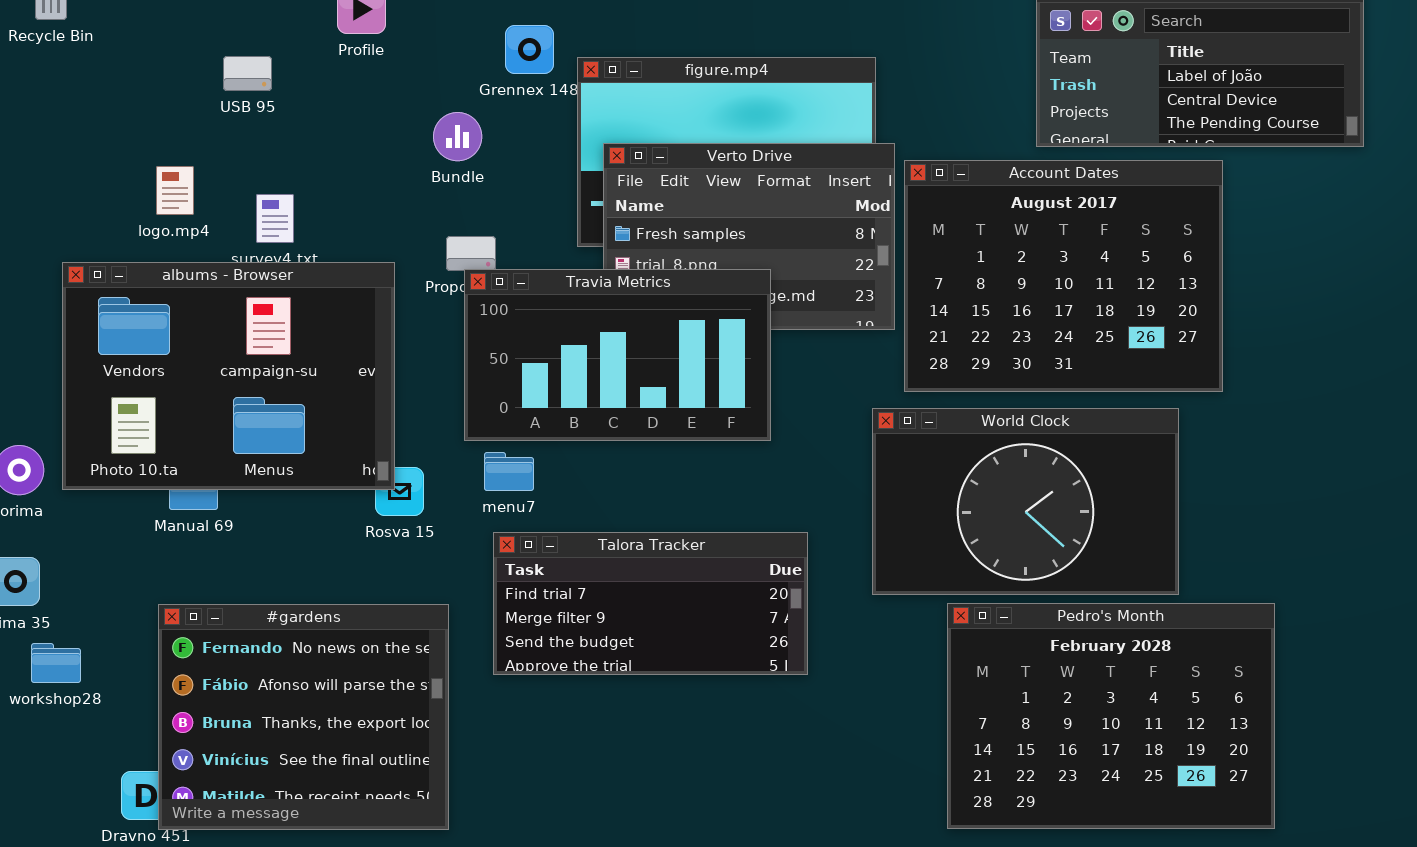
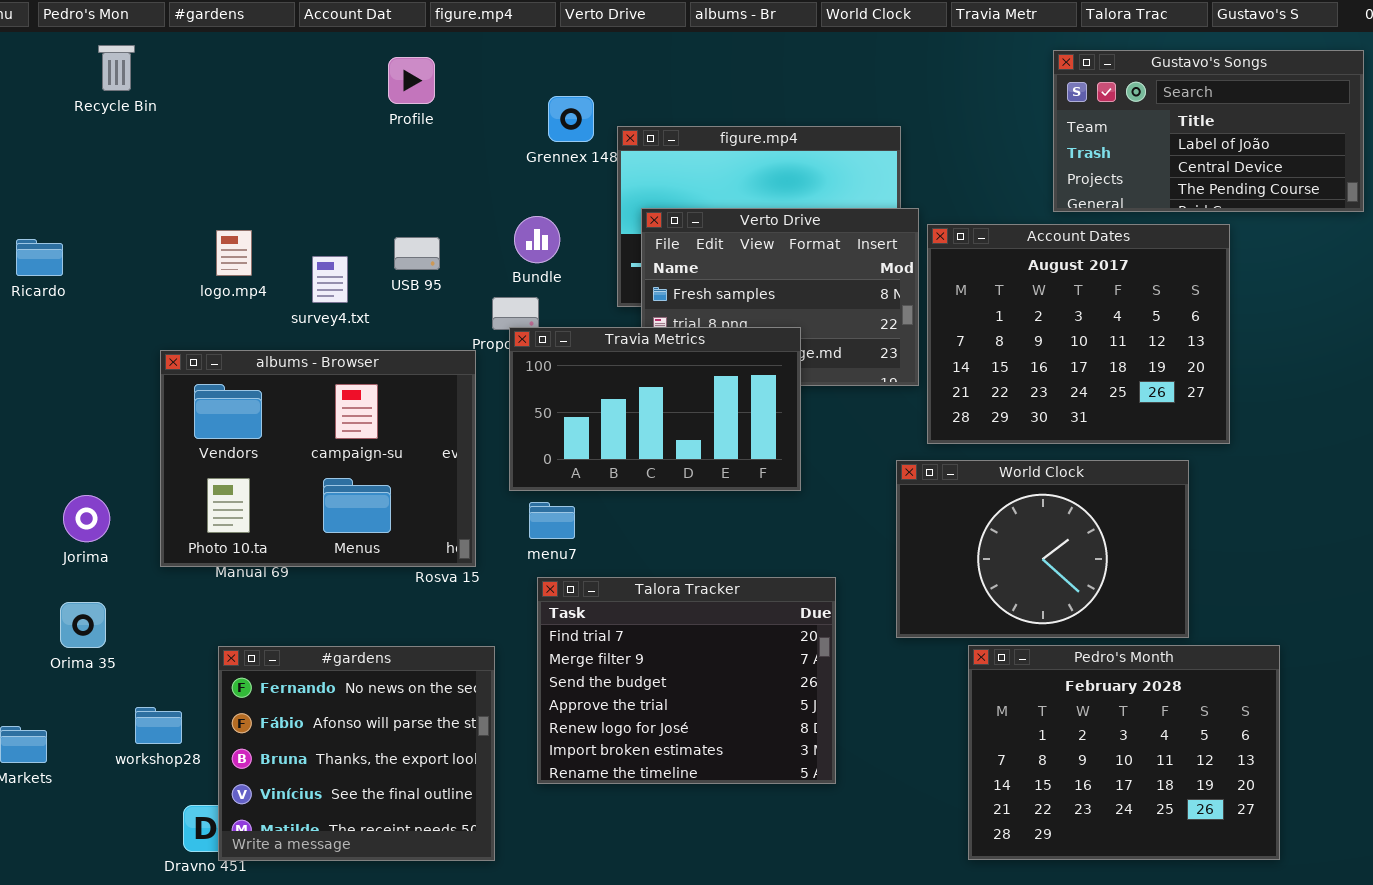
USB 95: [223,56,272,91] -> [394,237,440,270], moved
Bundle: [433,112,482,161] -> [514,216,560,263], moved
albums - Browser: [62,262,395,490] -> [160,350,476,567], moved
Talora Tracker: [493,532,808,675] -> [537,577,836,784], resized
workshop28: [31,643,81,683] -> [135,707,182,744], moved

